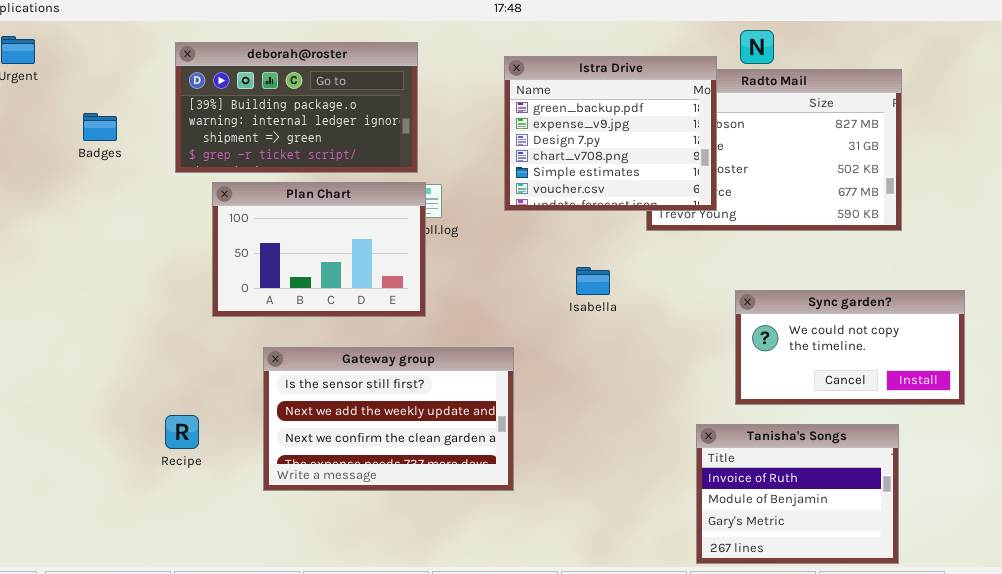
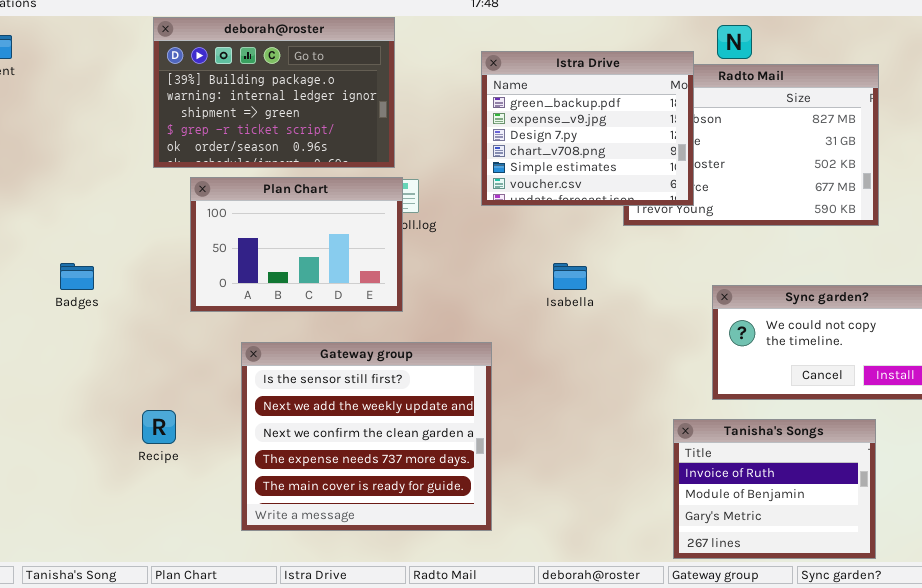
deborah@roster: [175,42,418,173] -> [153,17,395,168], resized
Badges: [83,113,117,141] -> [60,263,94,290], moved
Gateway group: [263,347,514,491] -> [241,342,492,531], resized

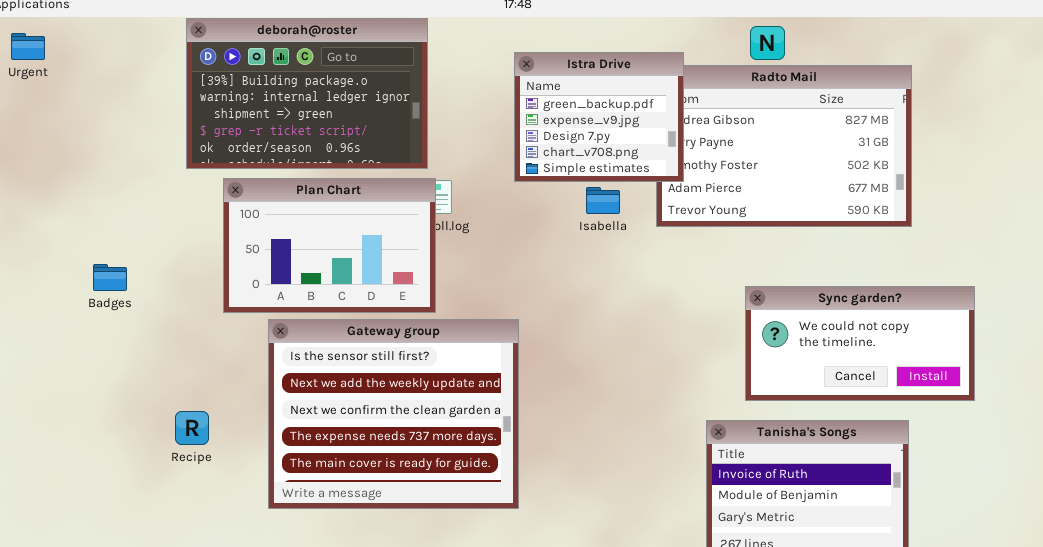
Istra Drive: [481,51,694,206] -> [514,52,684,182], resized
Isabella: [553,263,587,290] -> [586,187,620,214], moved
Gateway group: [241,342,492,531] -> [268,319,519,509], moved

